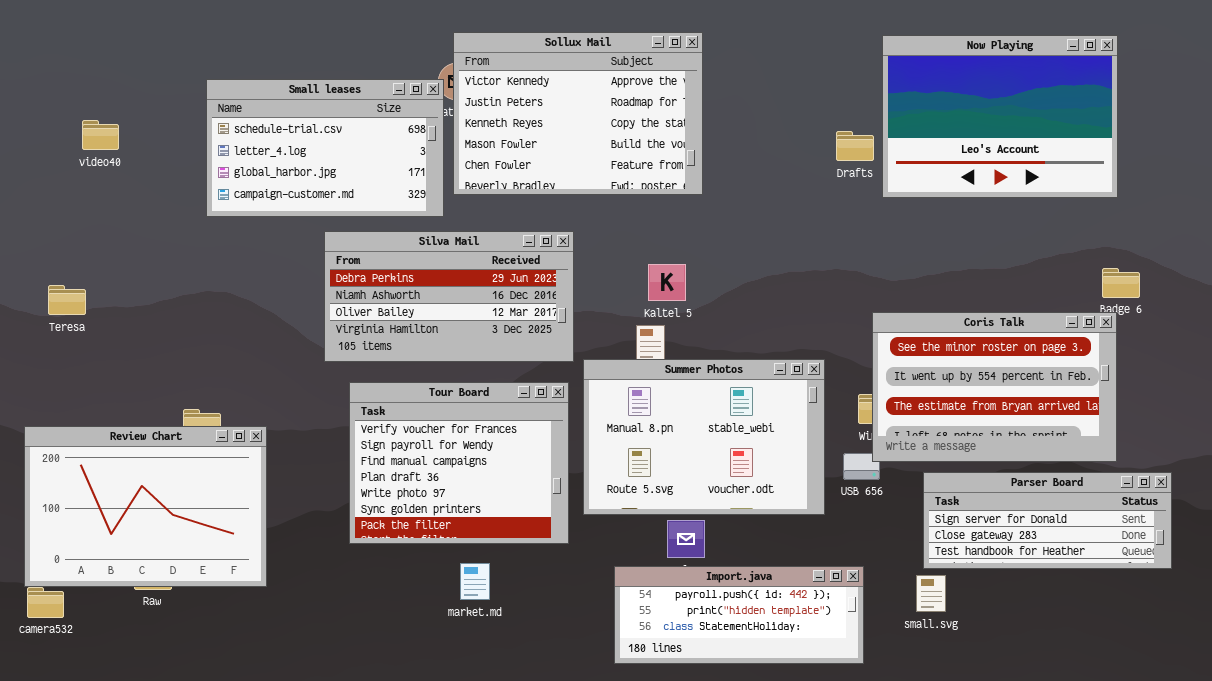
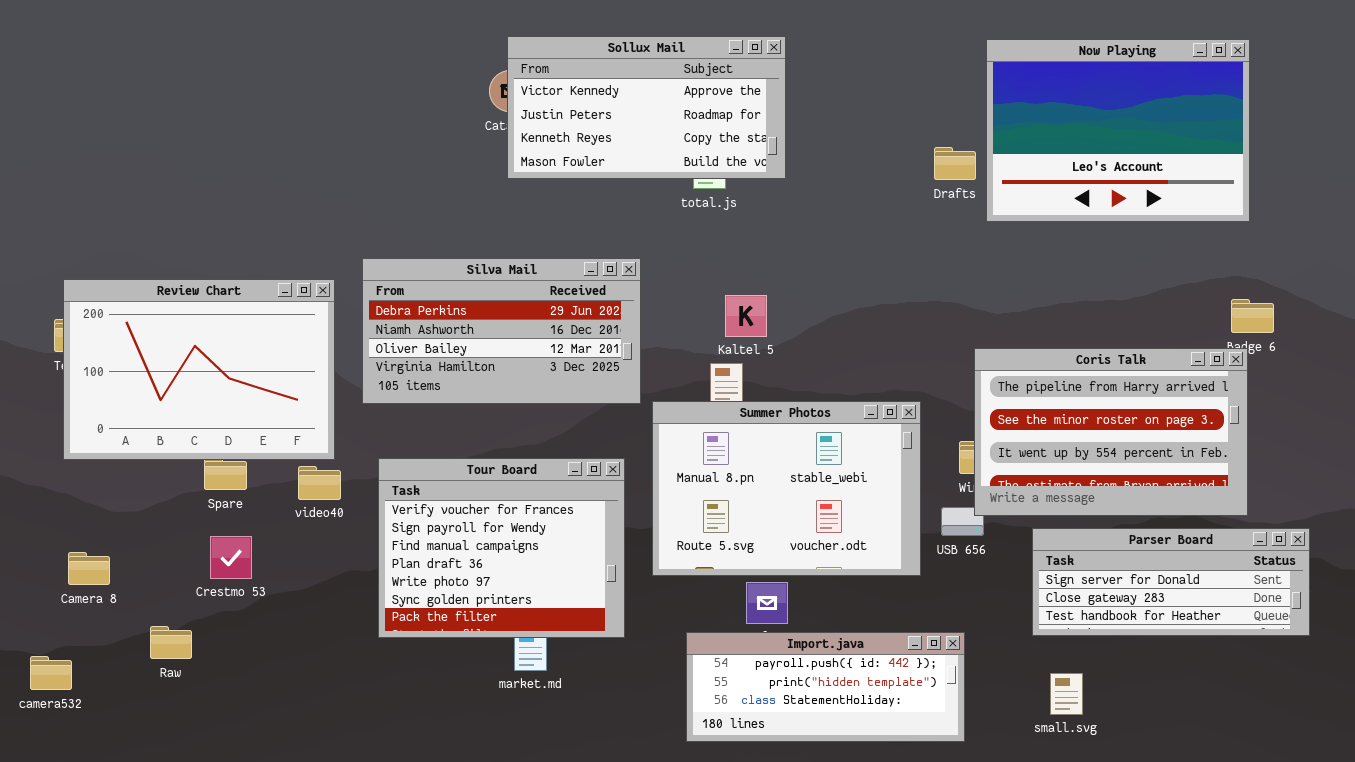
Sollux Mail: [453,32,703,195] -> [507,36,786,179], resized
Small leases: [206,79,444,217] -> none, closed
video40: [82,120,119,150] -> [298,466,341,500], moved
Coris Talk: [872,312,1117,462] -> [974,348,1248,516], scrolled up 1 row
Tour Board: [349,382,569,544] -> [378,458,625,638], moved
Review Chart: [24,426,267,587] -> [63,279,335,460], moved
small.svg: [916,575,946,612] -> [1050,673,1083,715], moved

